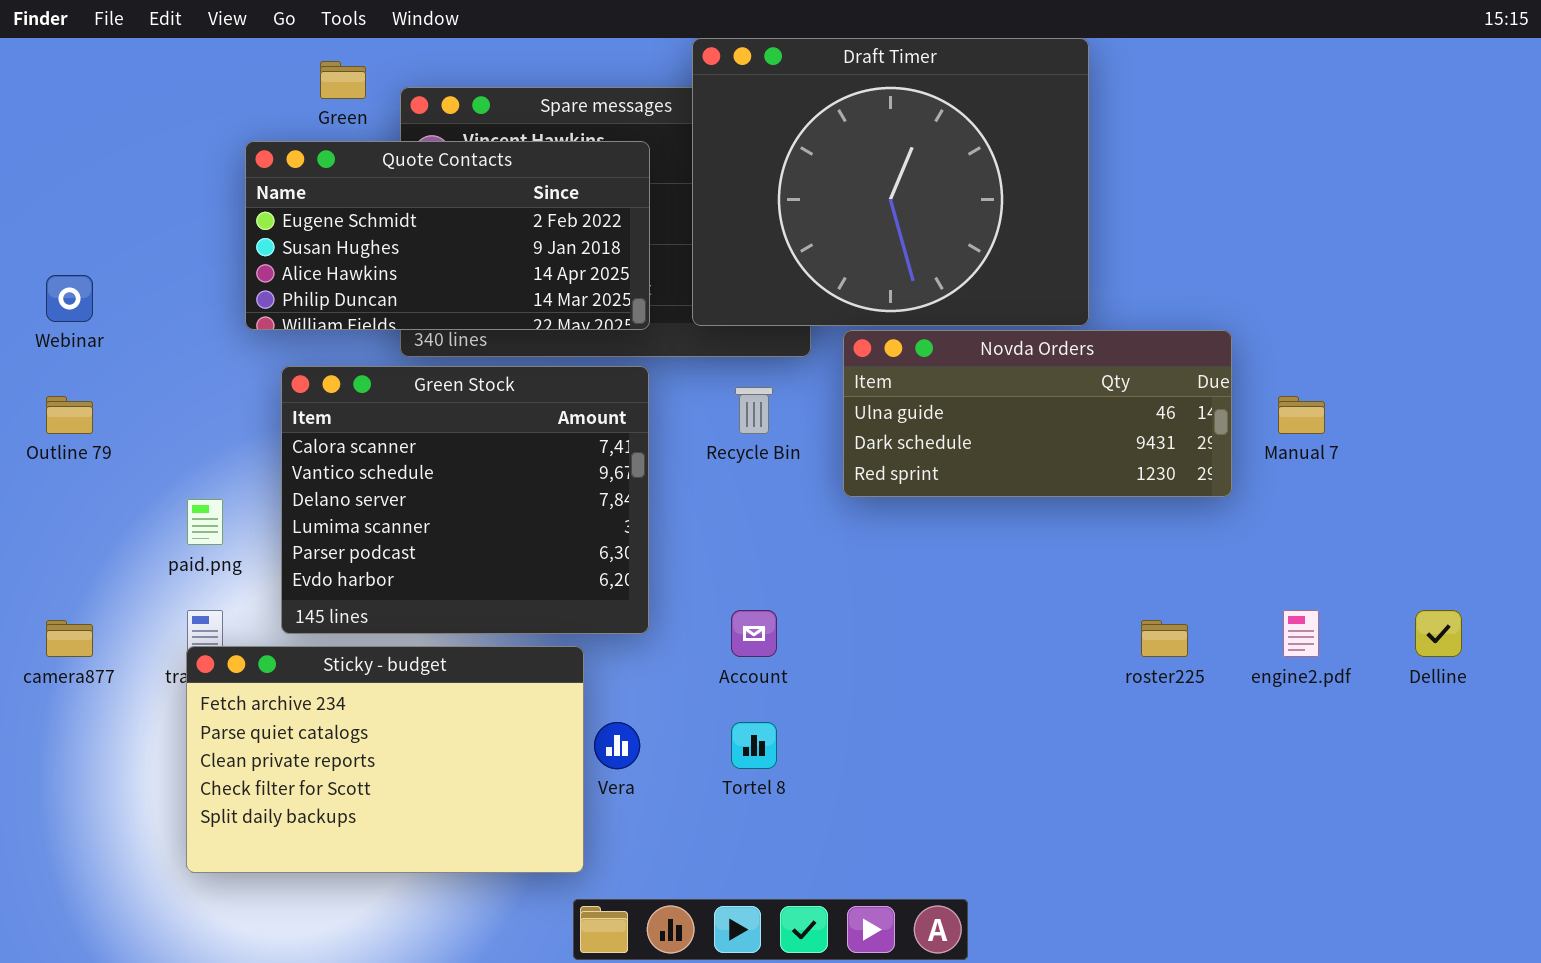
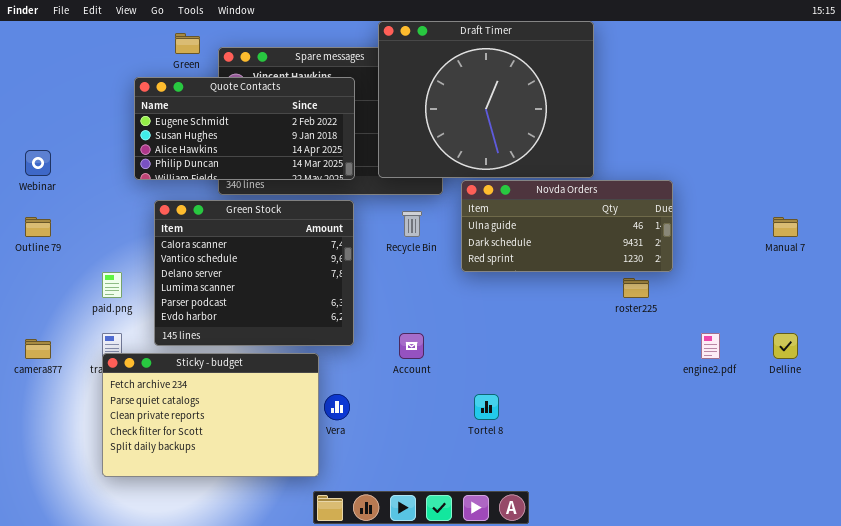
Manual 7: [1278,396,1325,434] -> [773,217,798,237], moved
roster225: [1141,620,1188,657] -> [623,278,649,298], moved
Tortel 8: [731,722,777,769] -> [474,394,499,420], moved

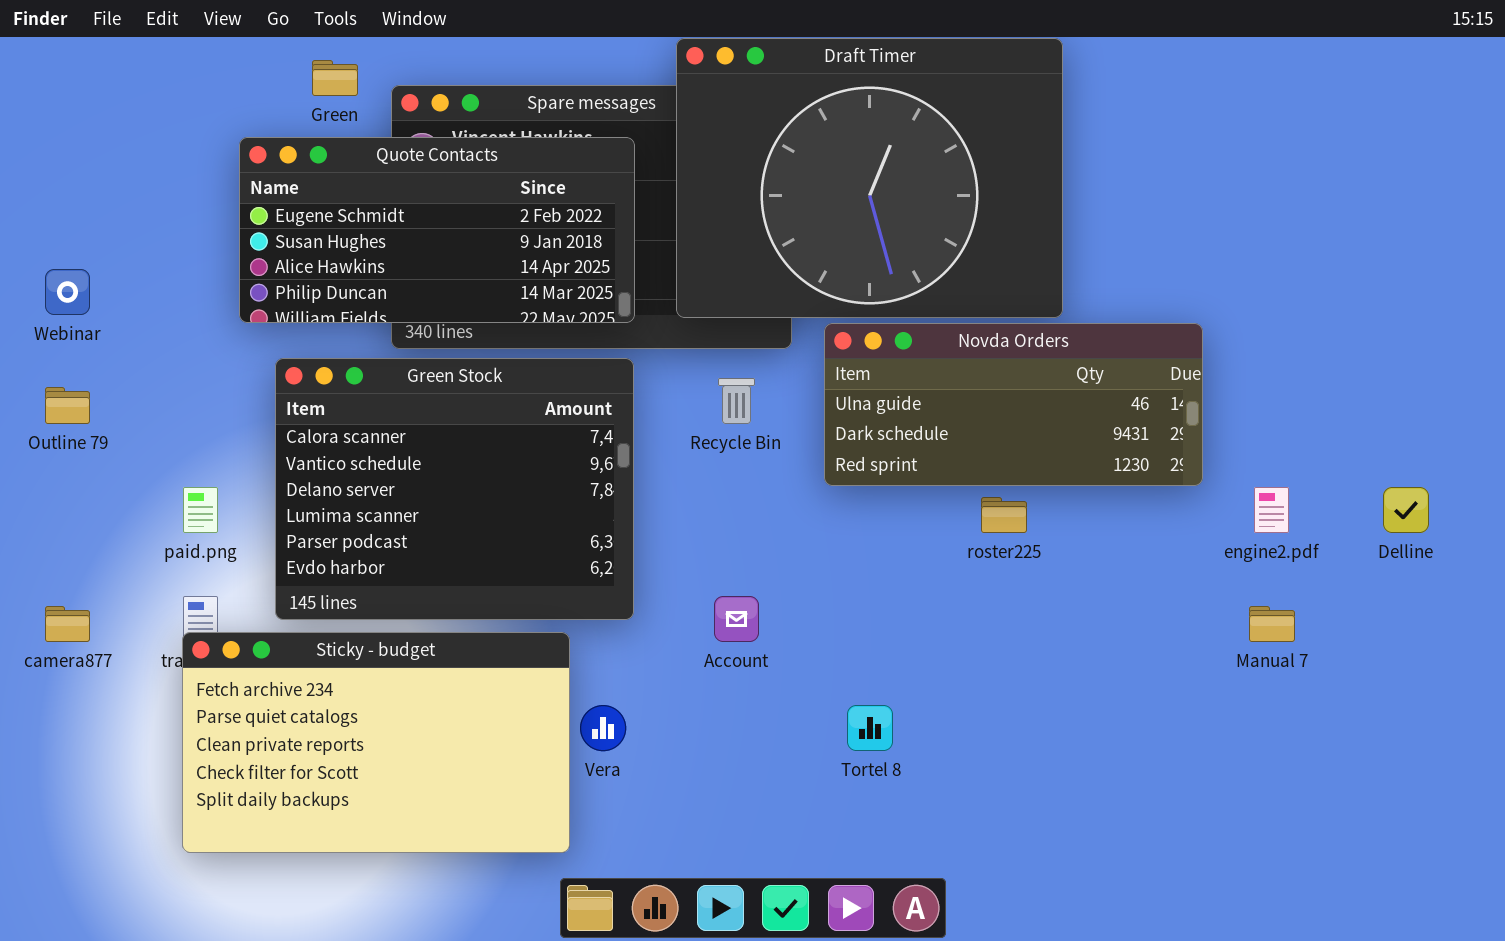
Manual 7: [773,217,798,237] -> [1249,606,1295,642], moved
roster225: [623,278,649,298] -> [981,497,1027,533], moved
engine2.pdf: [701,333,720,359] -> [1254,487,1289,533], moved
Delline: [773,333,798,359] -> [1383,487,1429,533], moved

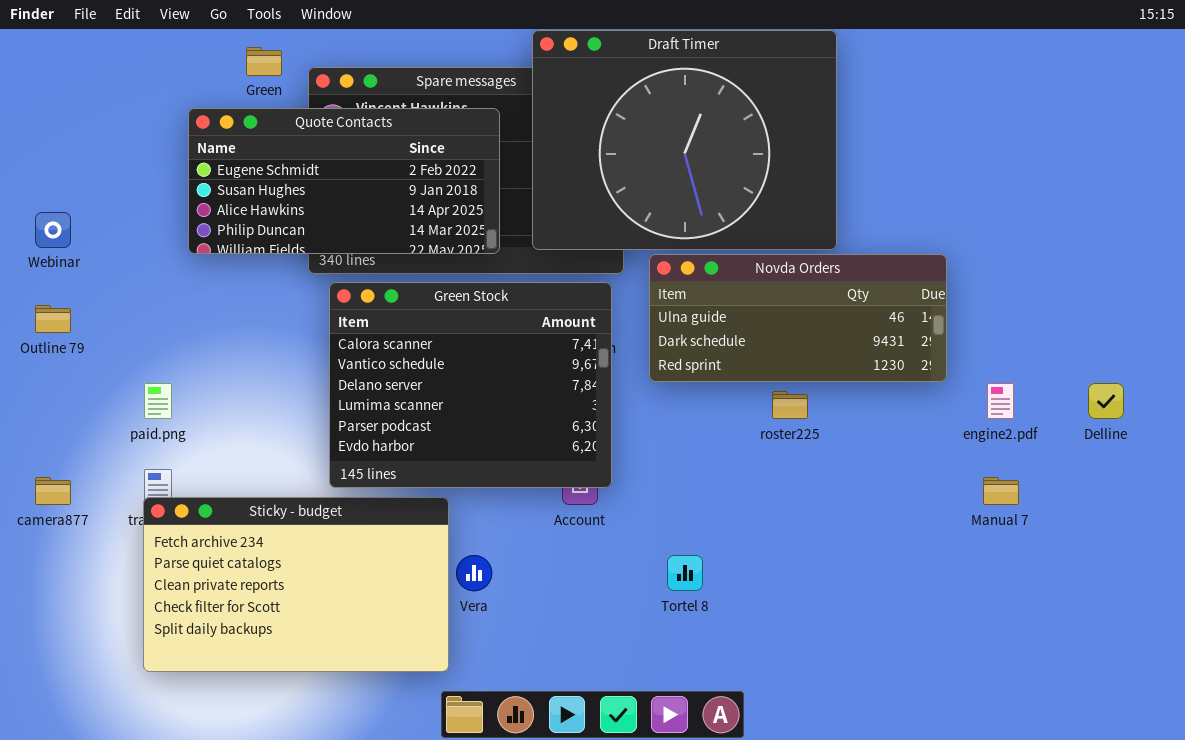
Green Stock: [275,358,634,620] -> [329,282,612,488], moved

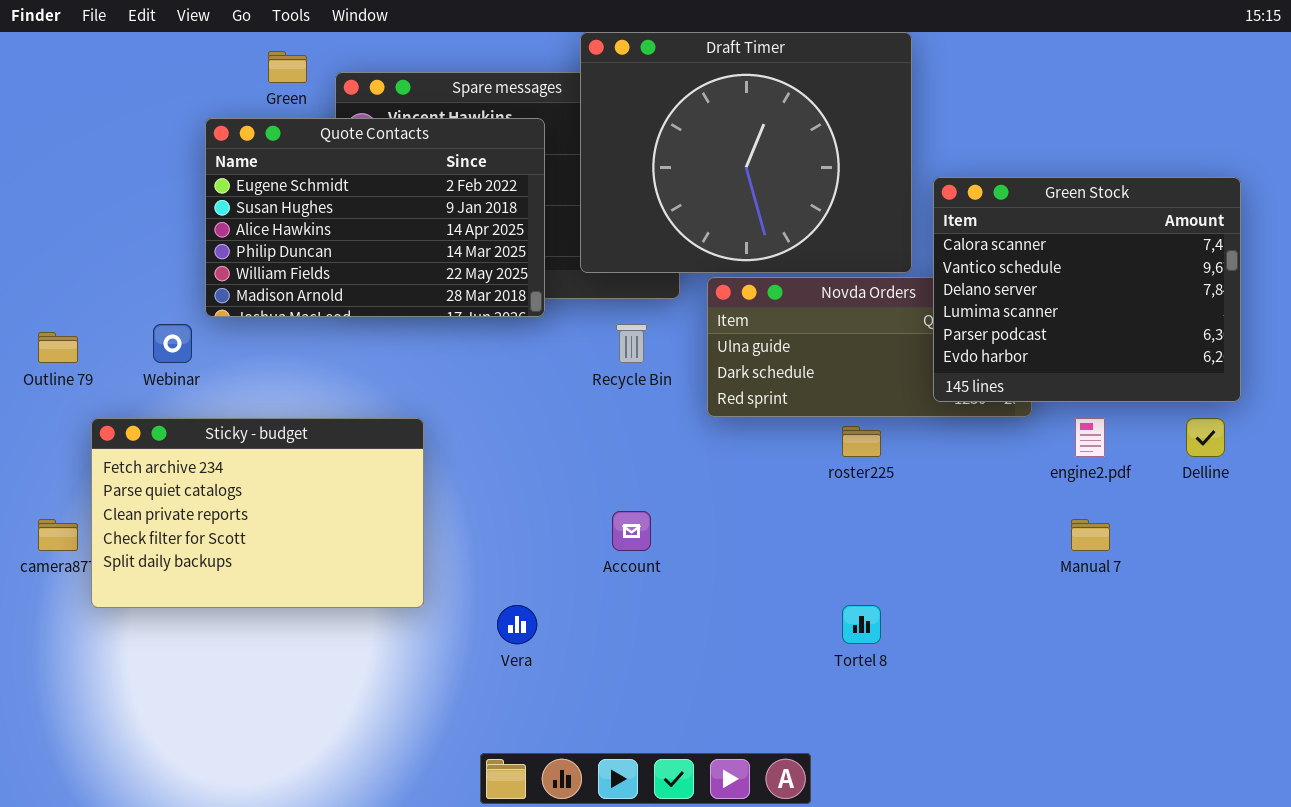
Quote Contacts: [188,108,500,254] -> [205,118,545,317], resized
Webinar: [35,212,71,248] -> [153,324,192,363], moved
Green Stock: [329,282,612,488] -> [933,177,1241,402], moved
Sticky - budget: [143,497,449,672] -> [91,418,424,608], moved
Tortel 8: [667,555,703,591] -> [842,605,881,644], moved

